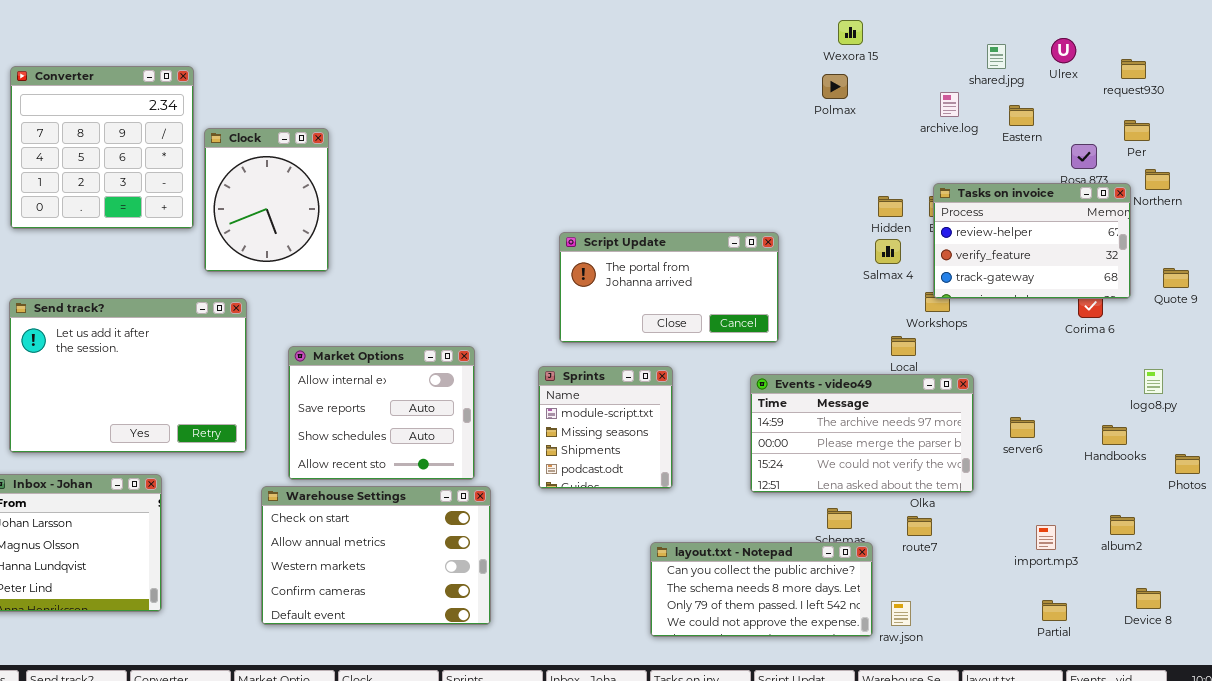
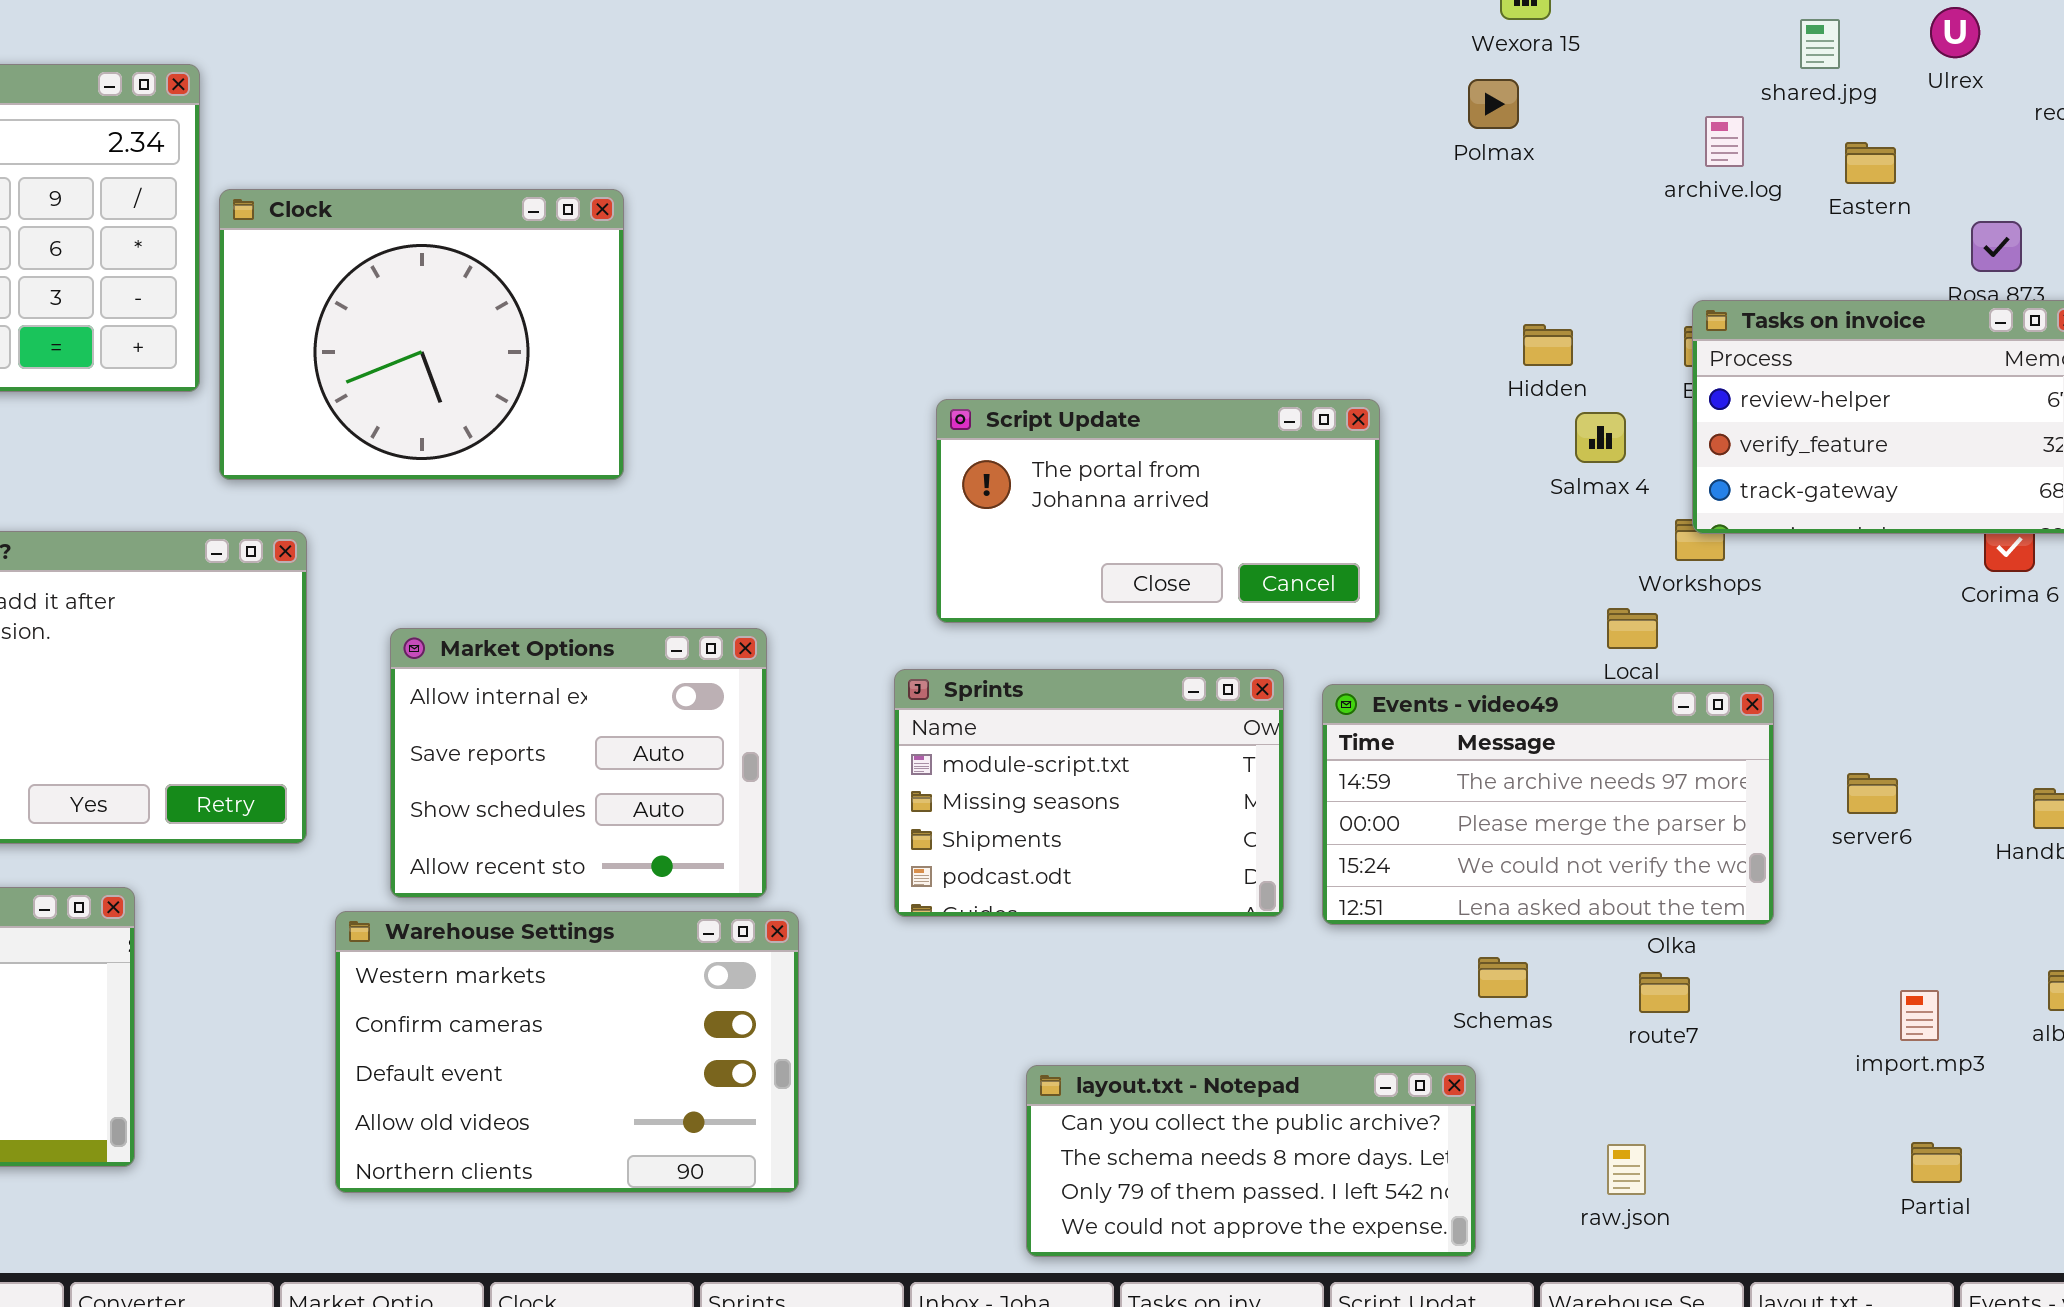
Clock: [204,128,329,272] -> [219,189,624,480], resized
Hidden: [878,196,903,217] -> [1523,324,1573,366], moved
Sprints: [538,366,673,489] -> [894,669,1284,917], resized
Warehouse Settings: [261,486,491,625] -> [335,911,799,1193], scrolled down 2 rows
layout.txt - Notepad: [650,542,873,637] -> [1026,1065,1476,1257], moved

